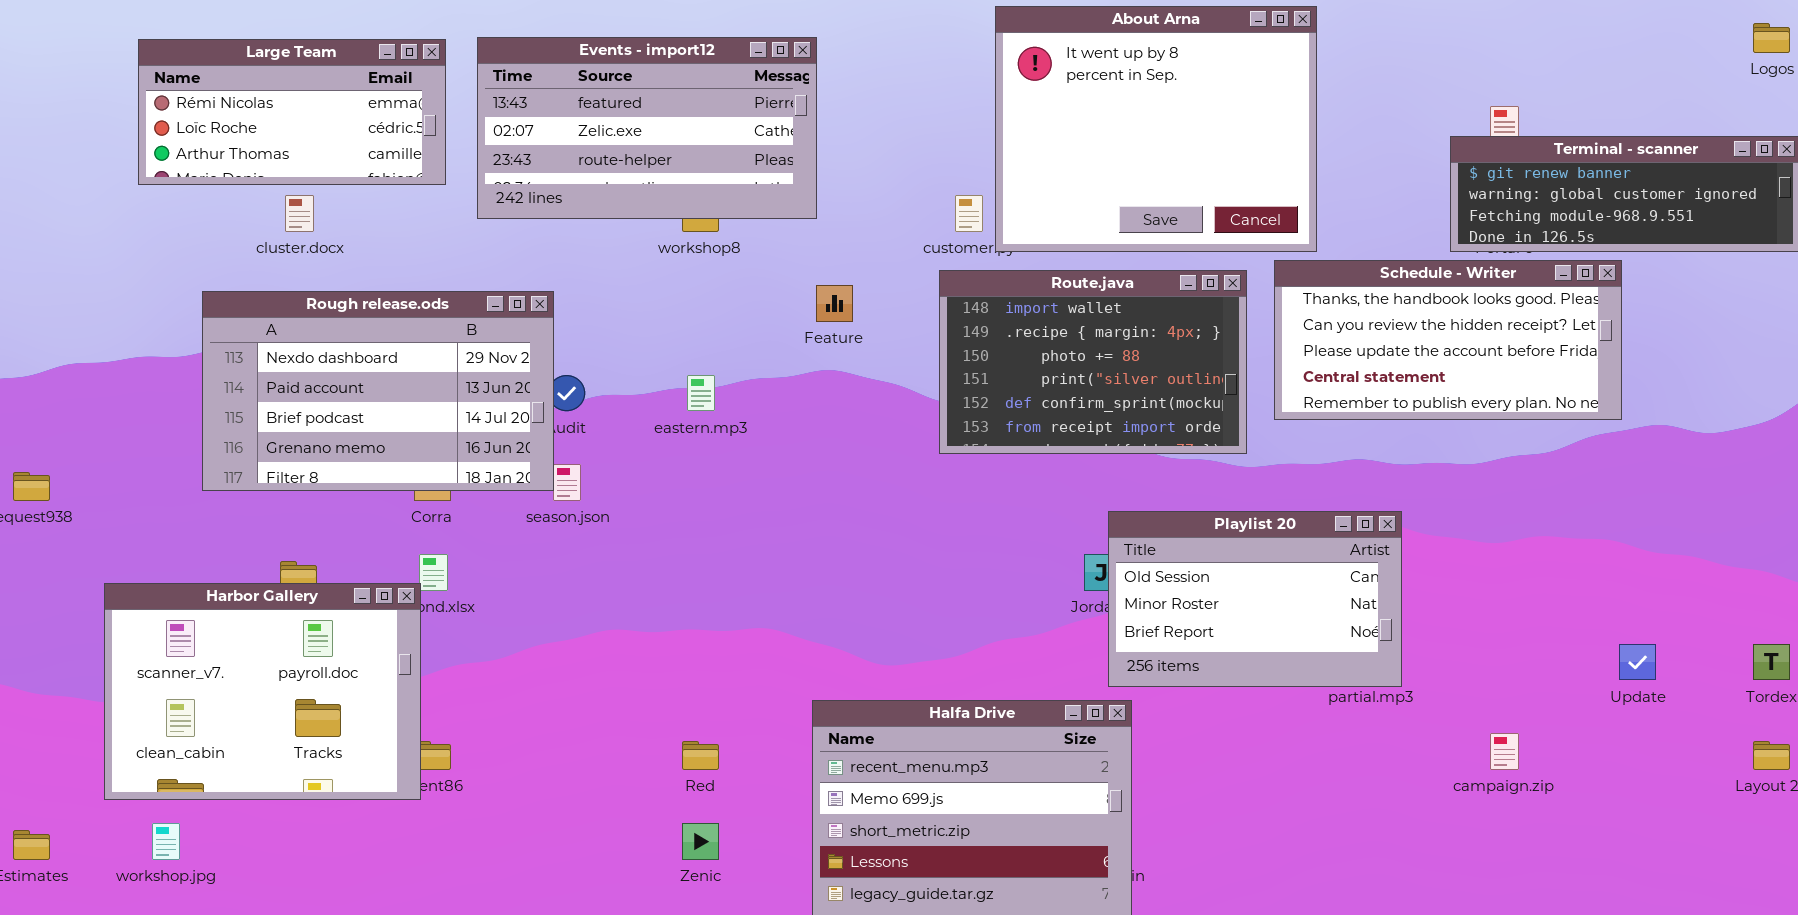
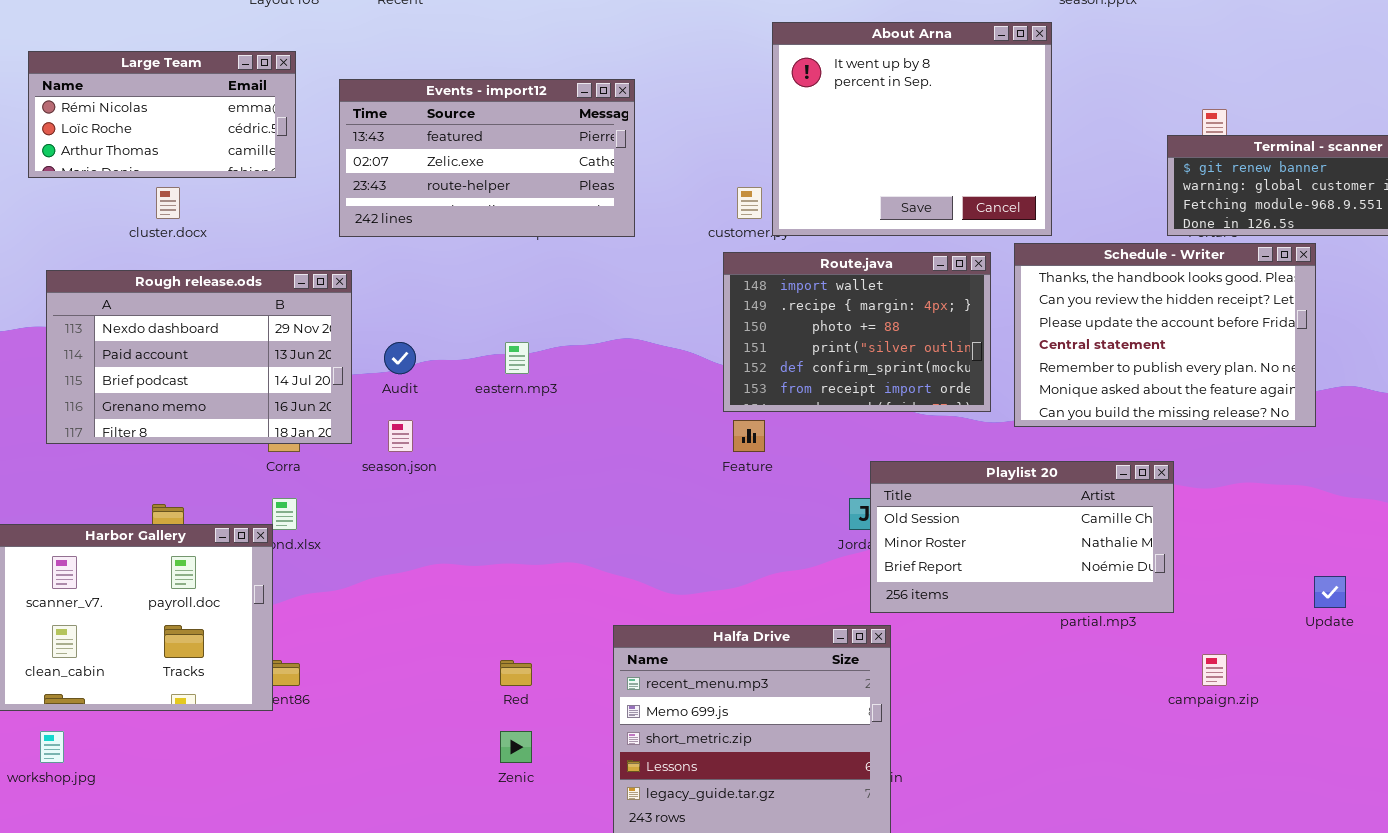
Events - import12: [477,37,817,219] -> [339,79,635,237], moved
Schedule - Writer: [1274,260,1622,420] -> [1014,243,1316,427], resized
Feature: [816,285,853,322] -> [733,420,765,452], moved
Rough release.ods: [202,291,554,491] -> [46,270,352,444], moved
Playlist 20: [1108,511,1402,687] -> [870,461,1174,613], resized

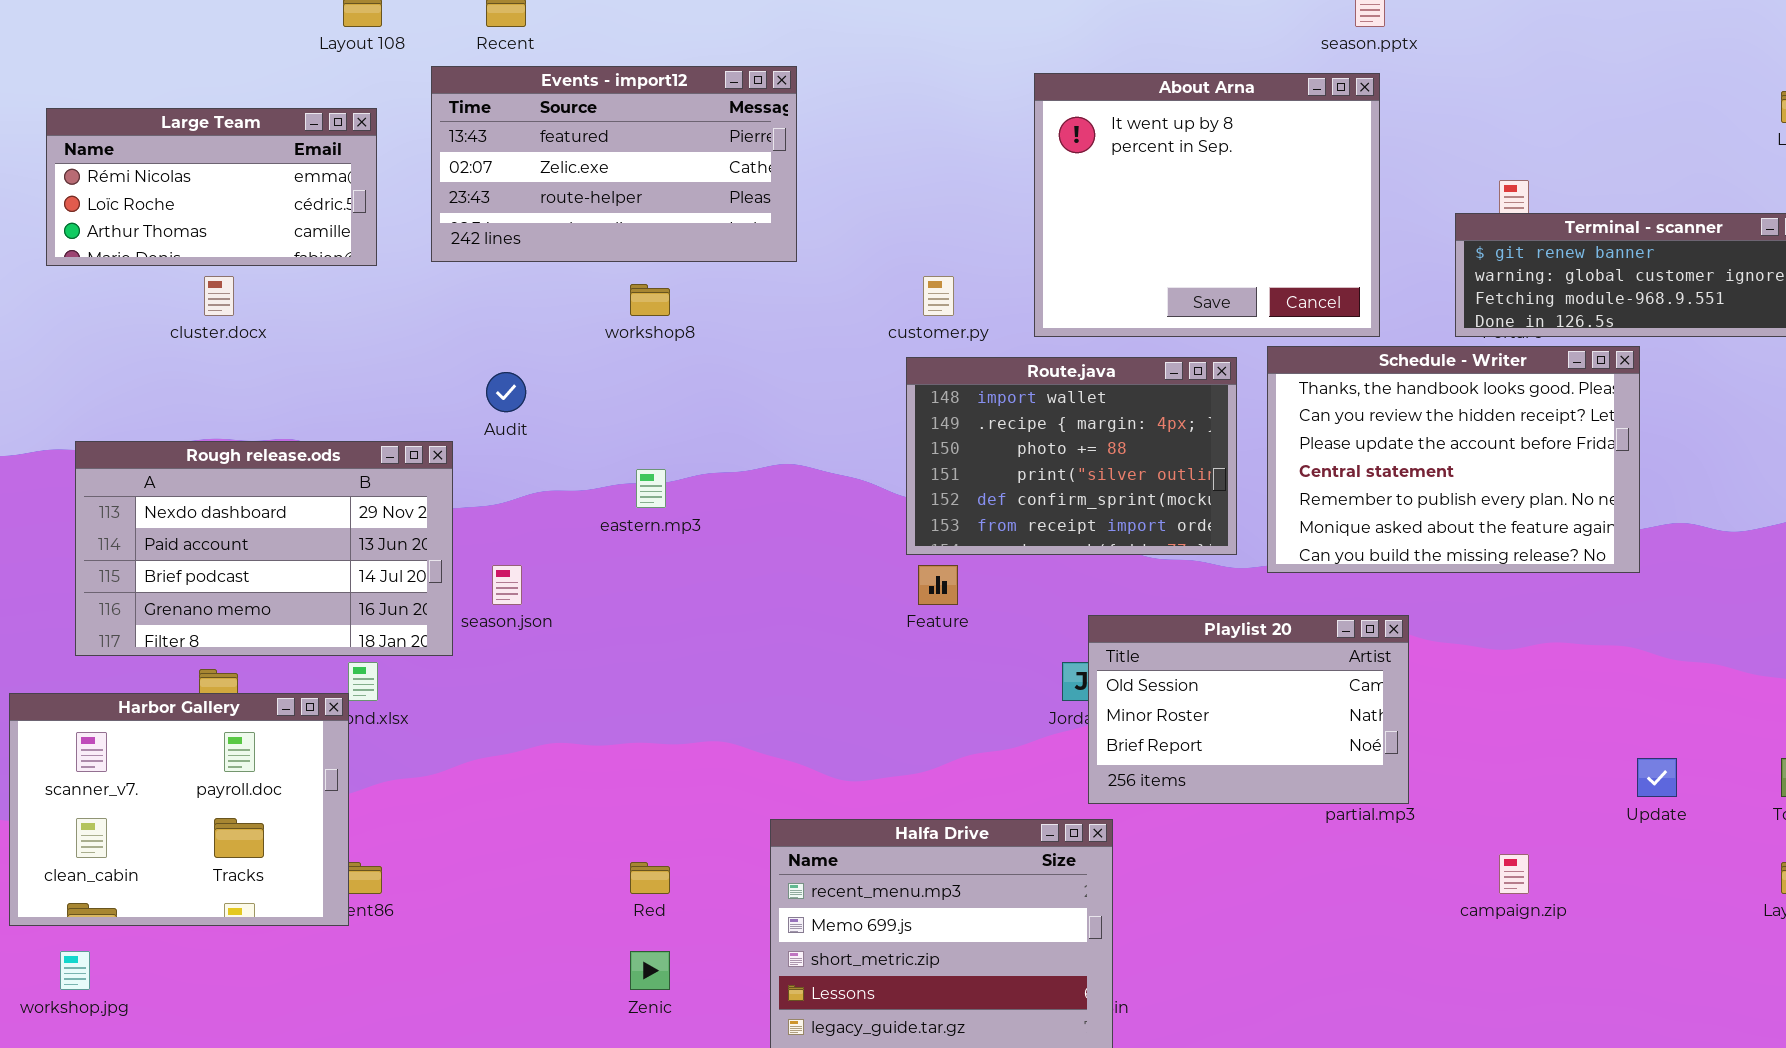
About Arna: [772,22,1052,236] -> [1034,73,1380,337], moved
Events - import12: [339,79,635,237] -> [431,66,797,262], moved
Rough release.ods: [46,270,352,444] -> [75,441,453,656], moved
Audit: [384,342,416,374] -> [486,372,526,412], moved
Playlist 20: [870,461,1174,613] -> [1088,615,1409,804], resized

